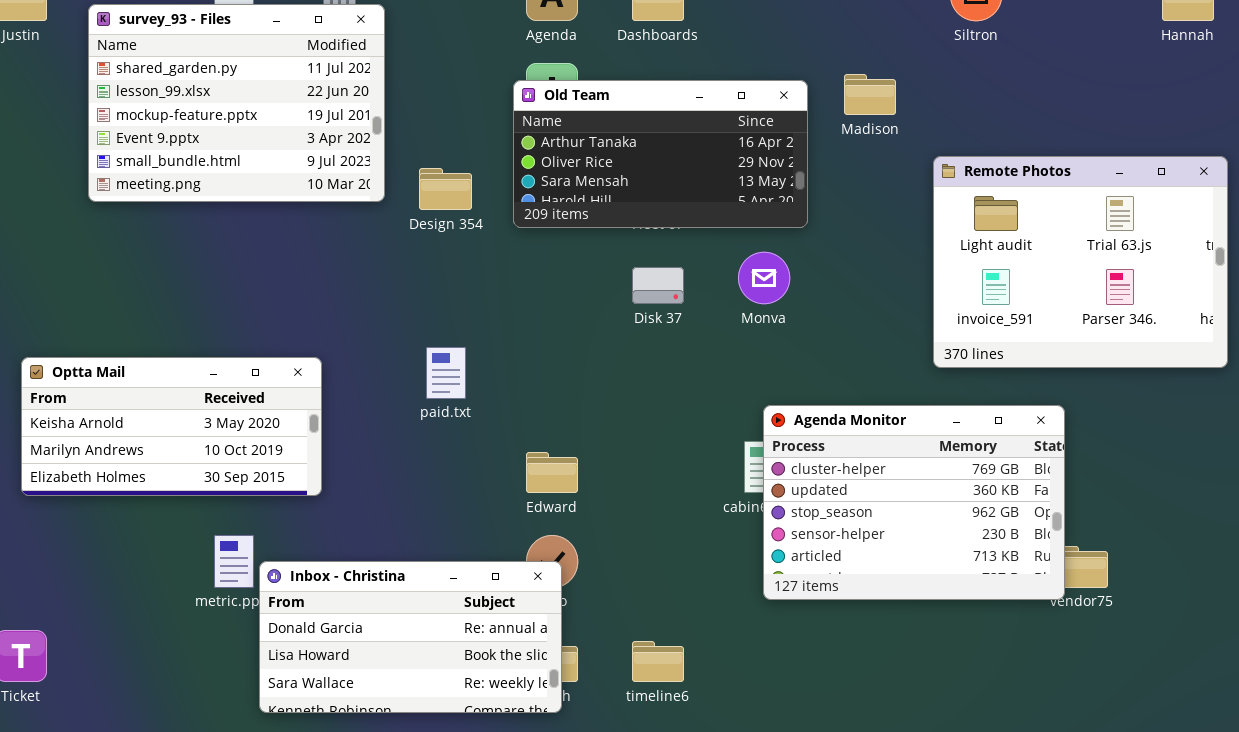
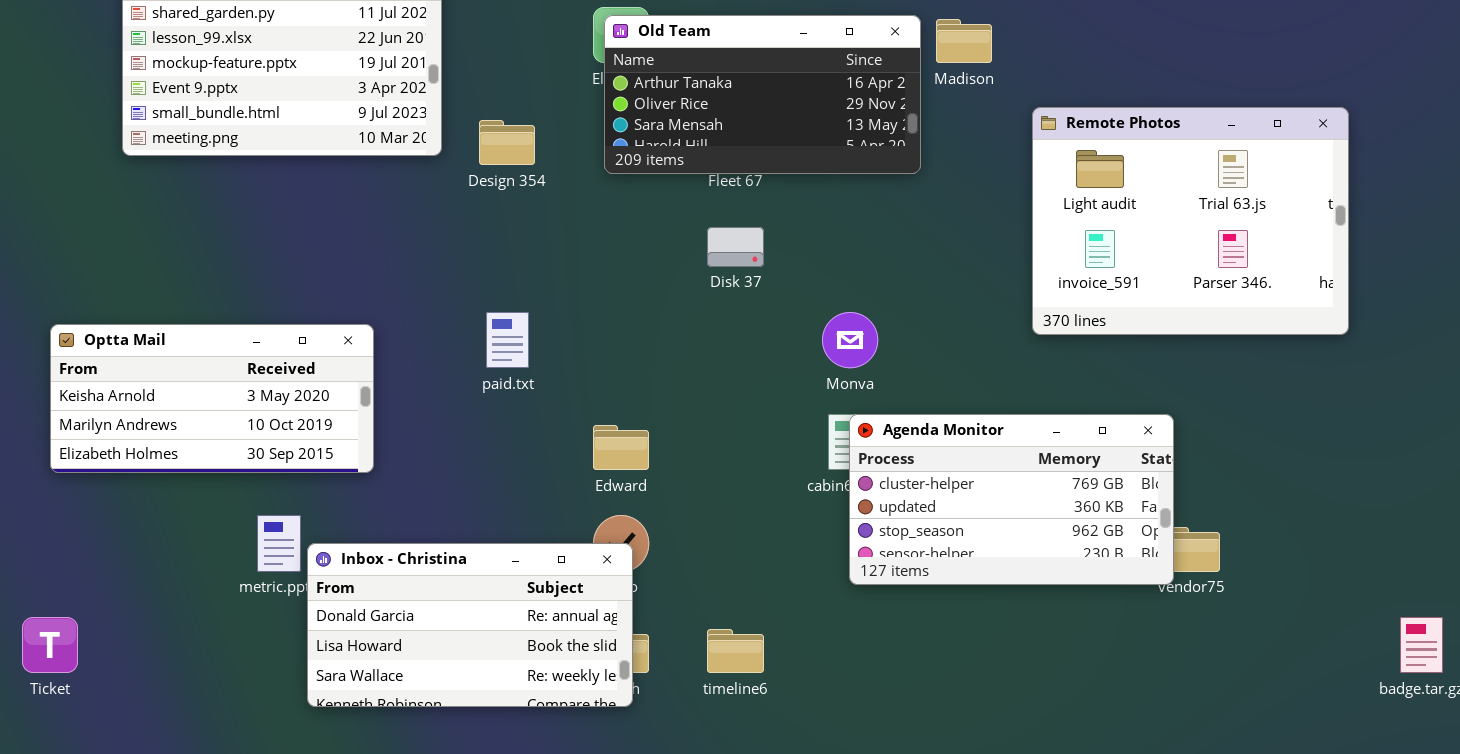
Old Team: [513,80,808,228] -> [604,15,921,174], moved
Monva: [738,252,790,304] -> [822,312,878,368], moved
Agenda Monitor: [763,405,1065,600] -> [849,414,1174,585], resized

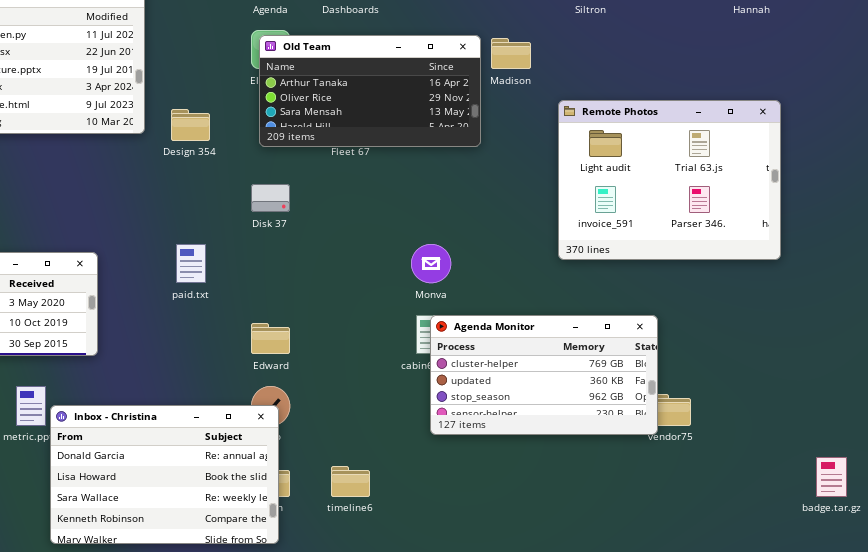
Disk 37: [707,227,764,267] -> [251,184,290,212], moved
Inbox - Christina: [307,543,633,707] -> [50,405,279,544], resized

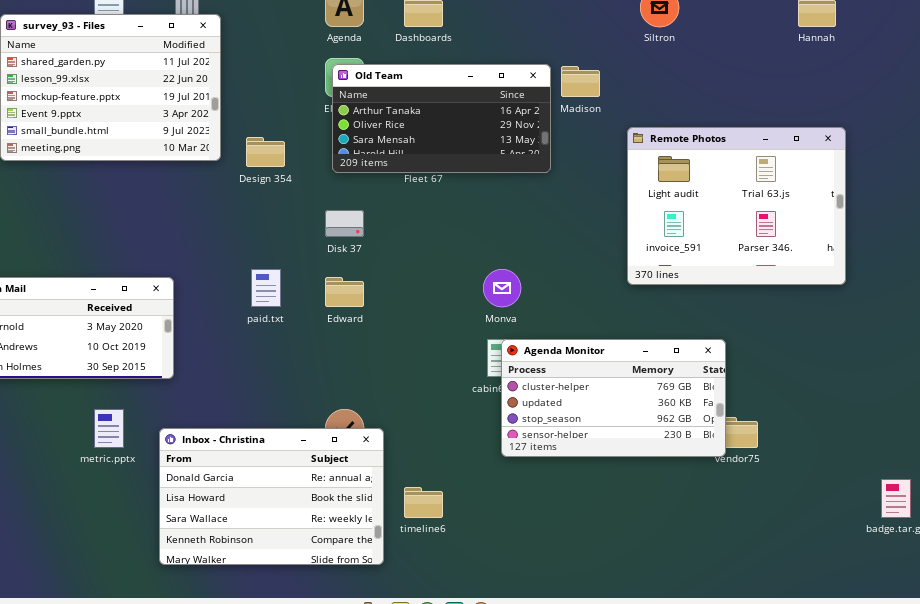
Edward: [251,323,290,354] -> [325,277,364,307], moved
Inbox - Christina: [50,405,279,544] -> [159,428,384,565], moved

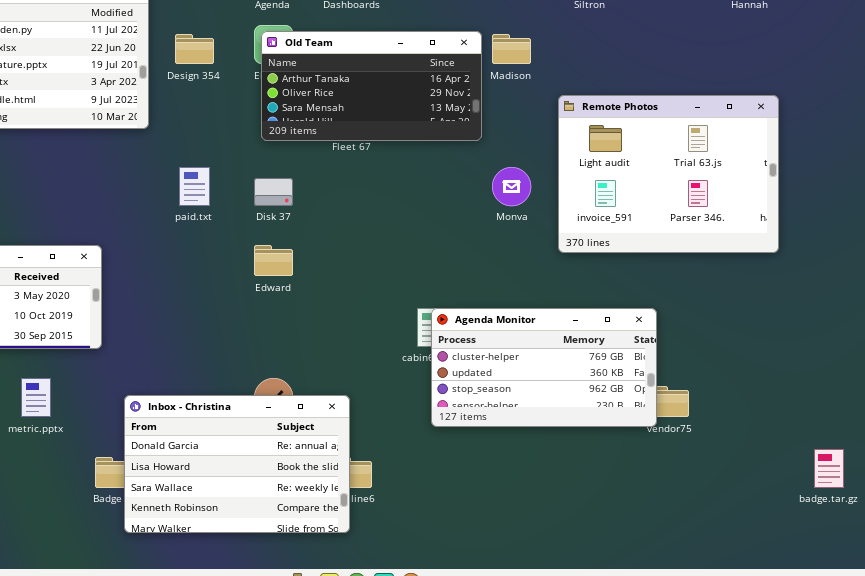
Design 354: [246,137,285,167] -> [175,34,214,64], moved
paid.txt: [251,269,281,307] -> [179,167,210,206], moved
Monva: [483,269,521,307] -> [492,167,531,206], moved
Inbox - Christina: [159,428,384,565] -> [124,395,350,533], moved

